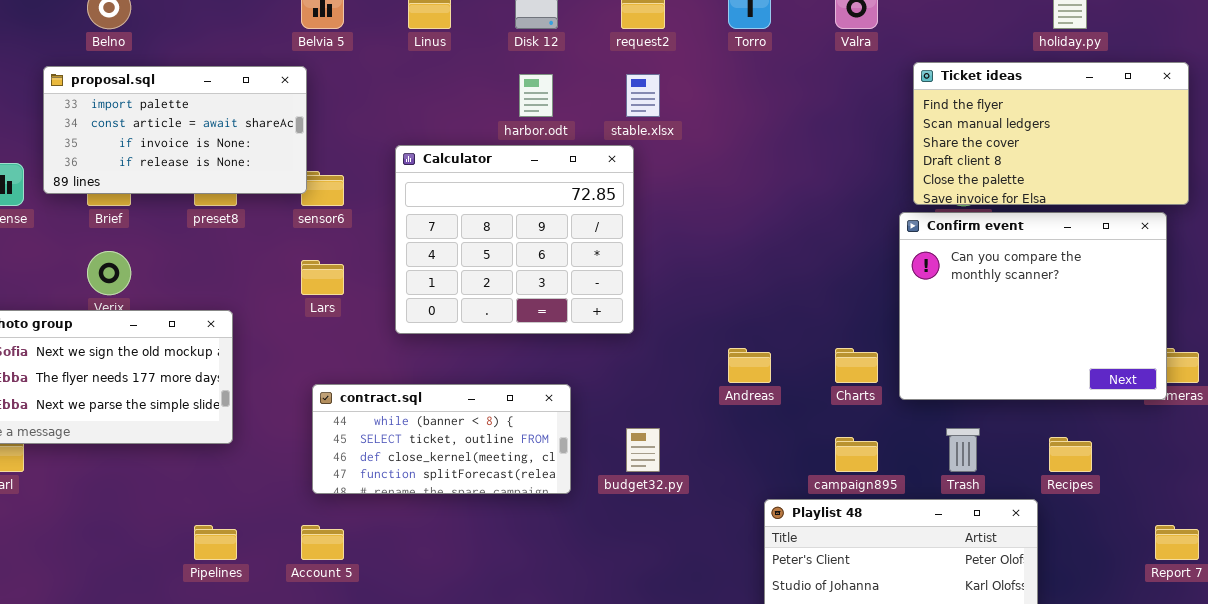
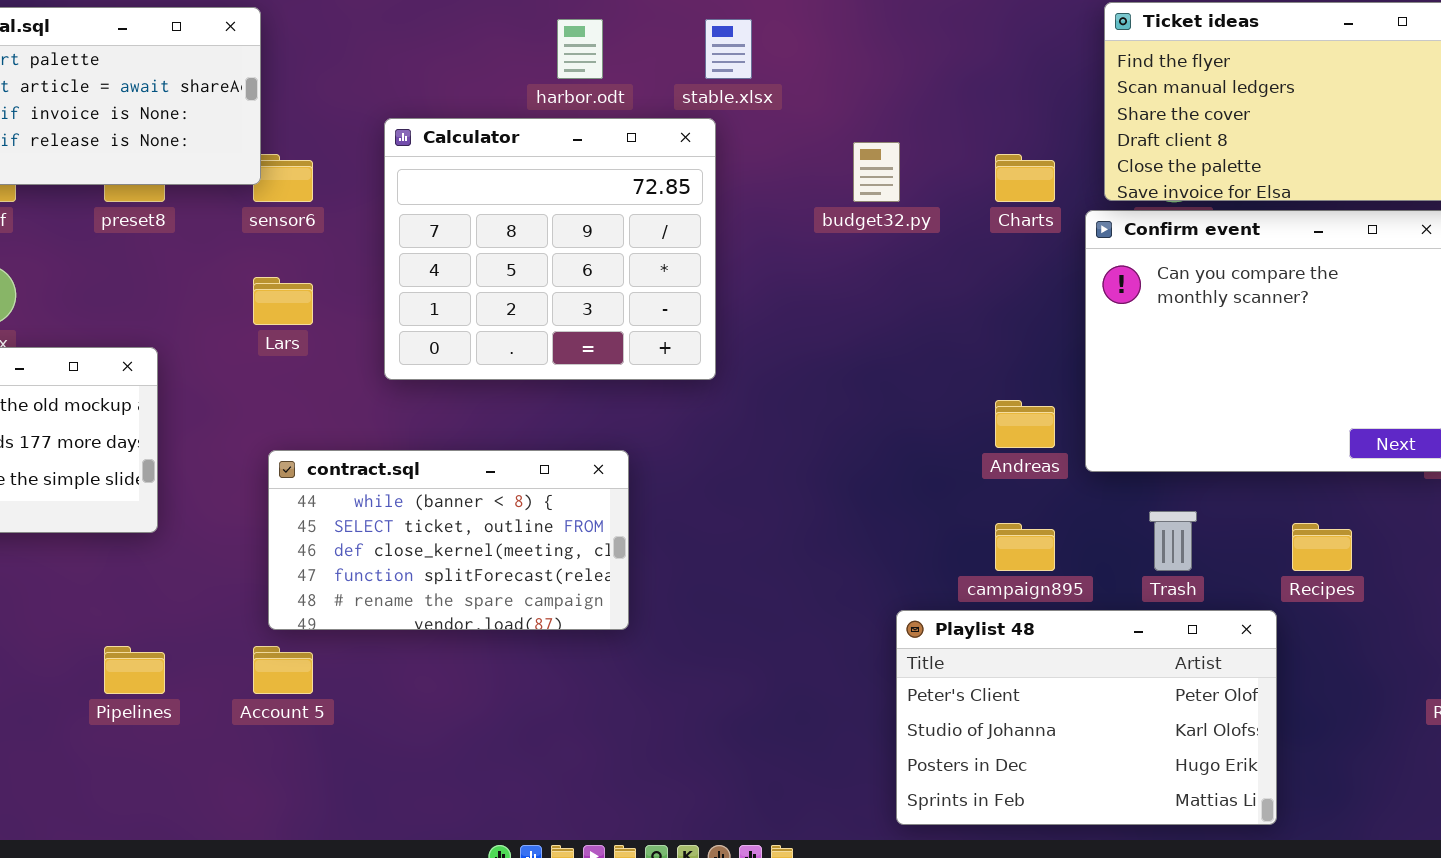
Andreas: [728,348,771,383] -> [995,400,1055,448], moved
Charts: [835,348,878,383] -> [995,154,1055,202], moved
contract.sql: [312,384,571,494] -> [268,450,629,630], resized
budget32.py: [626,428,660,472] -> [853,142,900,202], moved

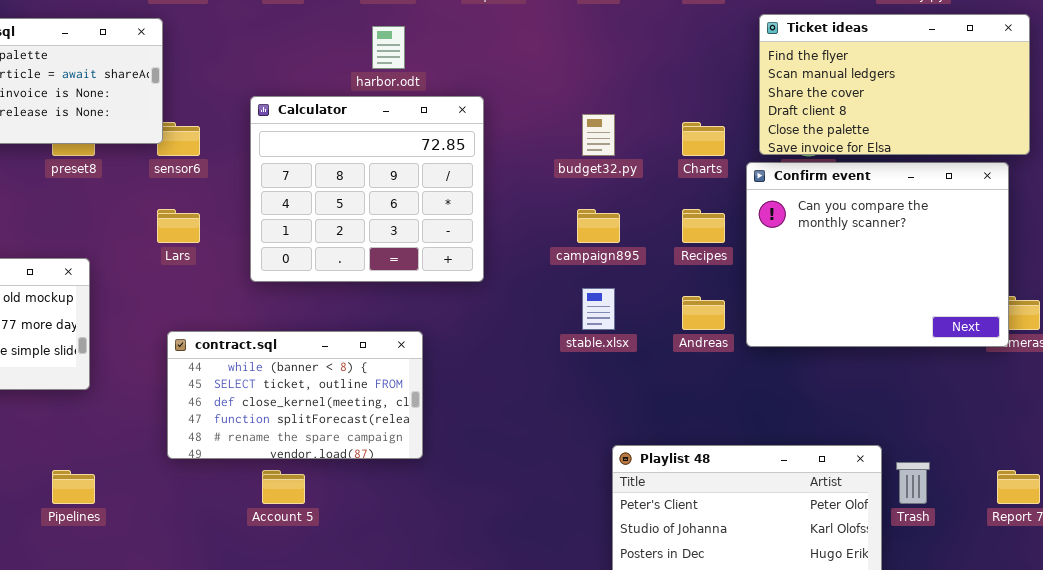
stable.xlsx: [705,19,752,79] -> [582,288,615,330], moved
Trash: [1149,511,1197,571] -> [896,462,930,504], moved
campaign895: [995,523,1055,571] -> [577,209,620,243], moved
Recipes: [1292,523,1352,571] -> [682,209,725,243], moved
Account 5: [253,646,313,694] -> [262,470,305,504], moved

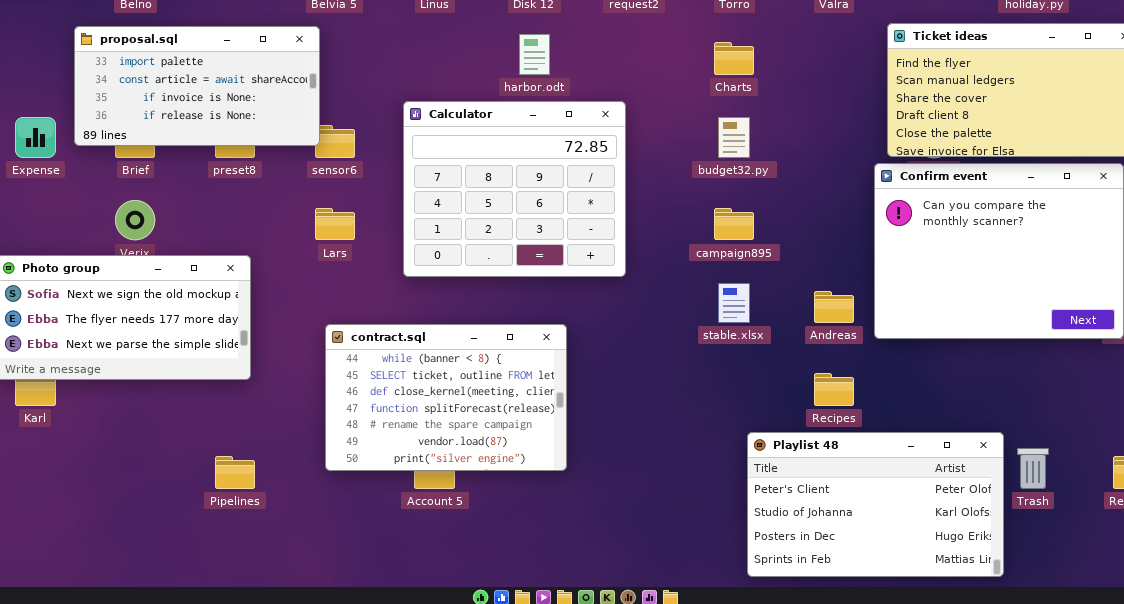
Charts: [682,122,725,156] -> [714,42,754,75], moved
Recipes: [682,209,725,243] -> [814,373,854,406], moved
contract.sql: [167,331,423,459] -> [325,324,567,471], resized

